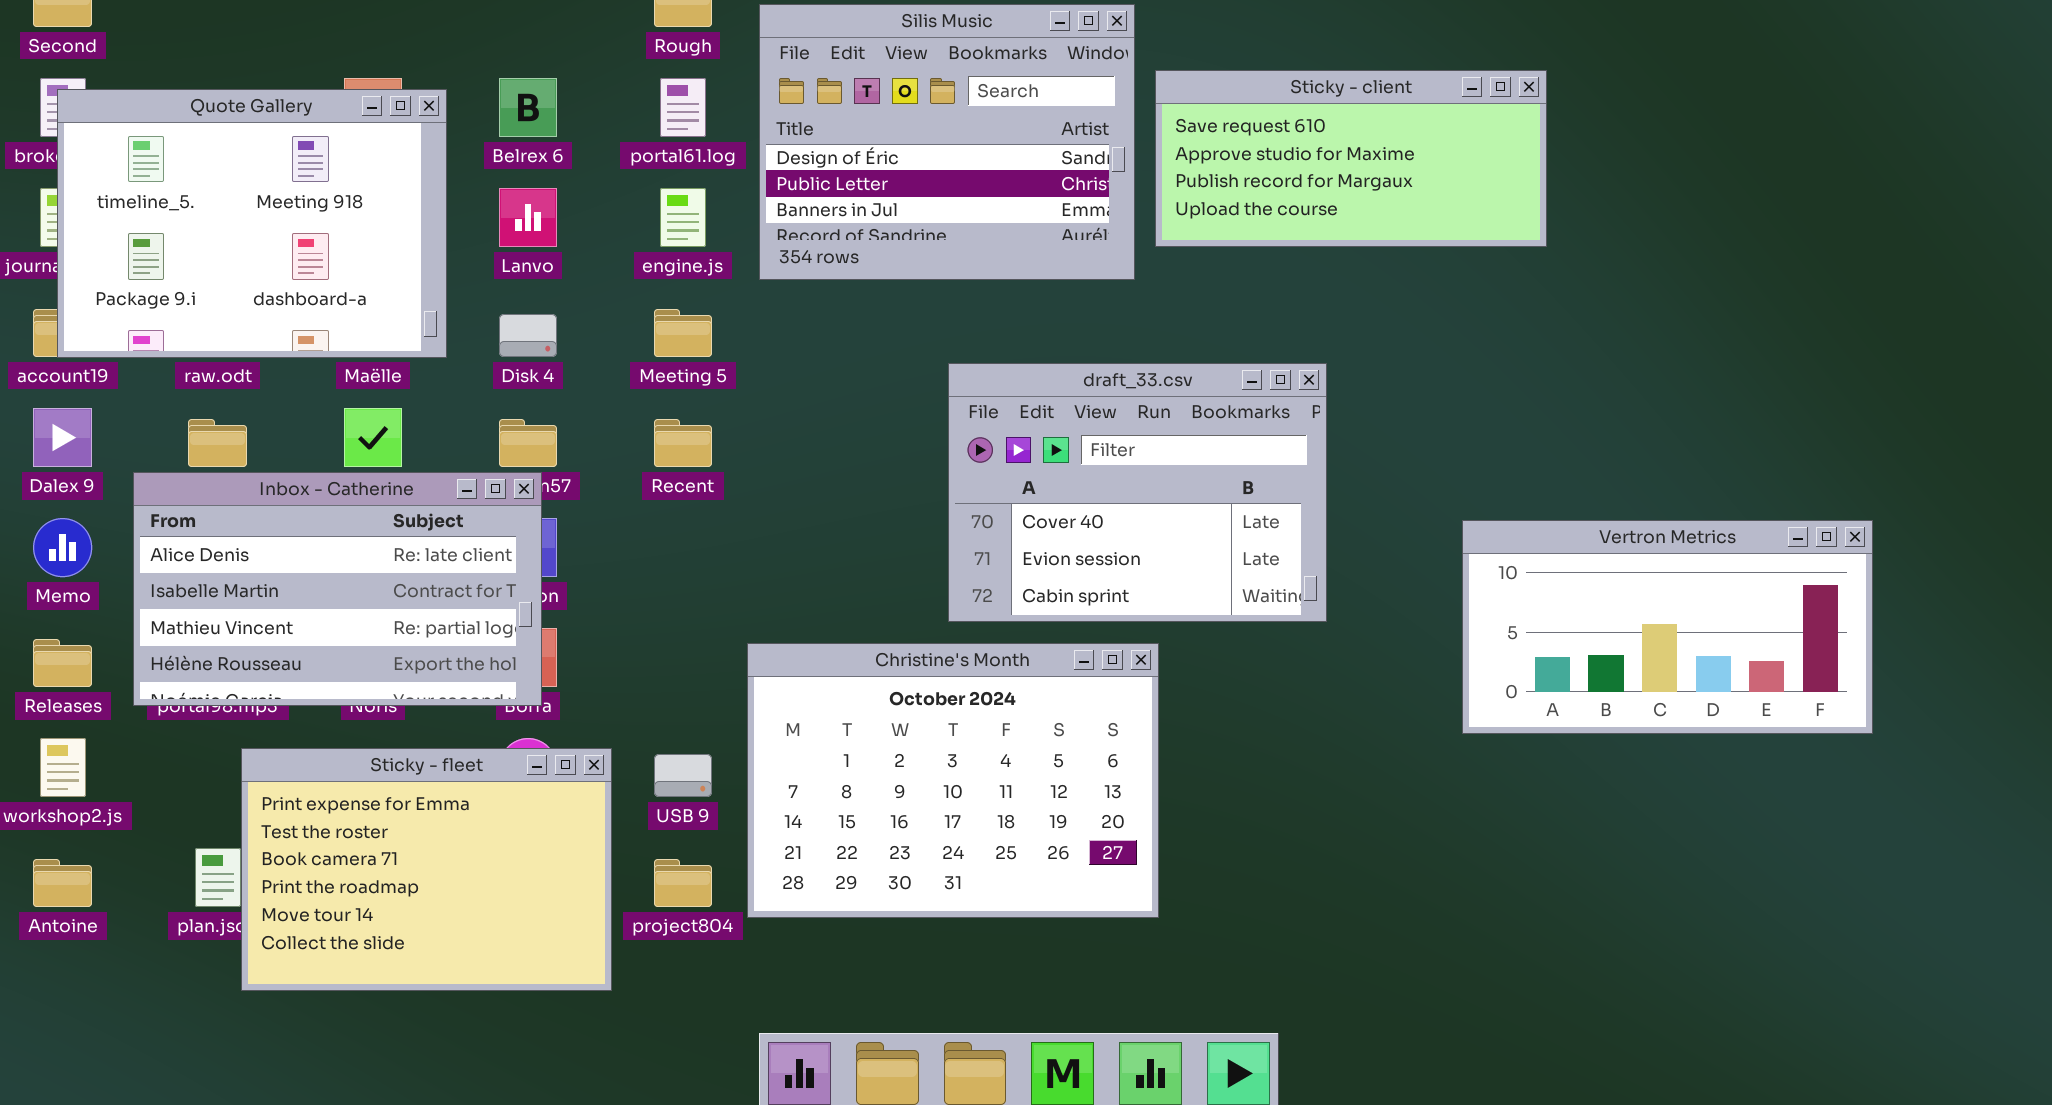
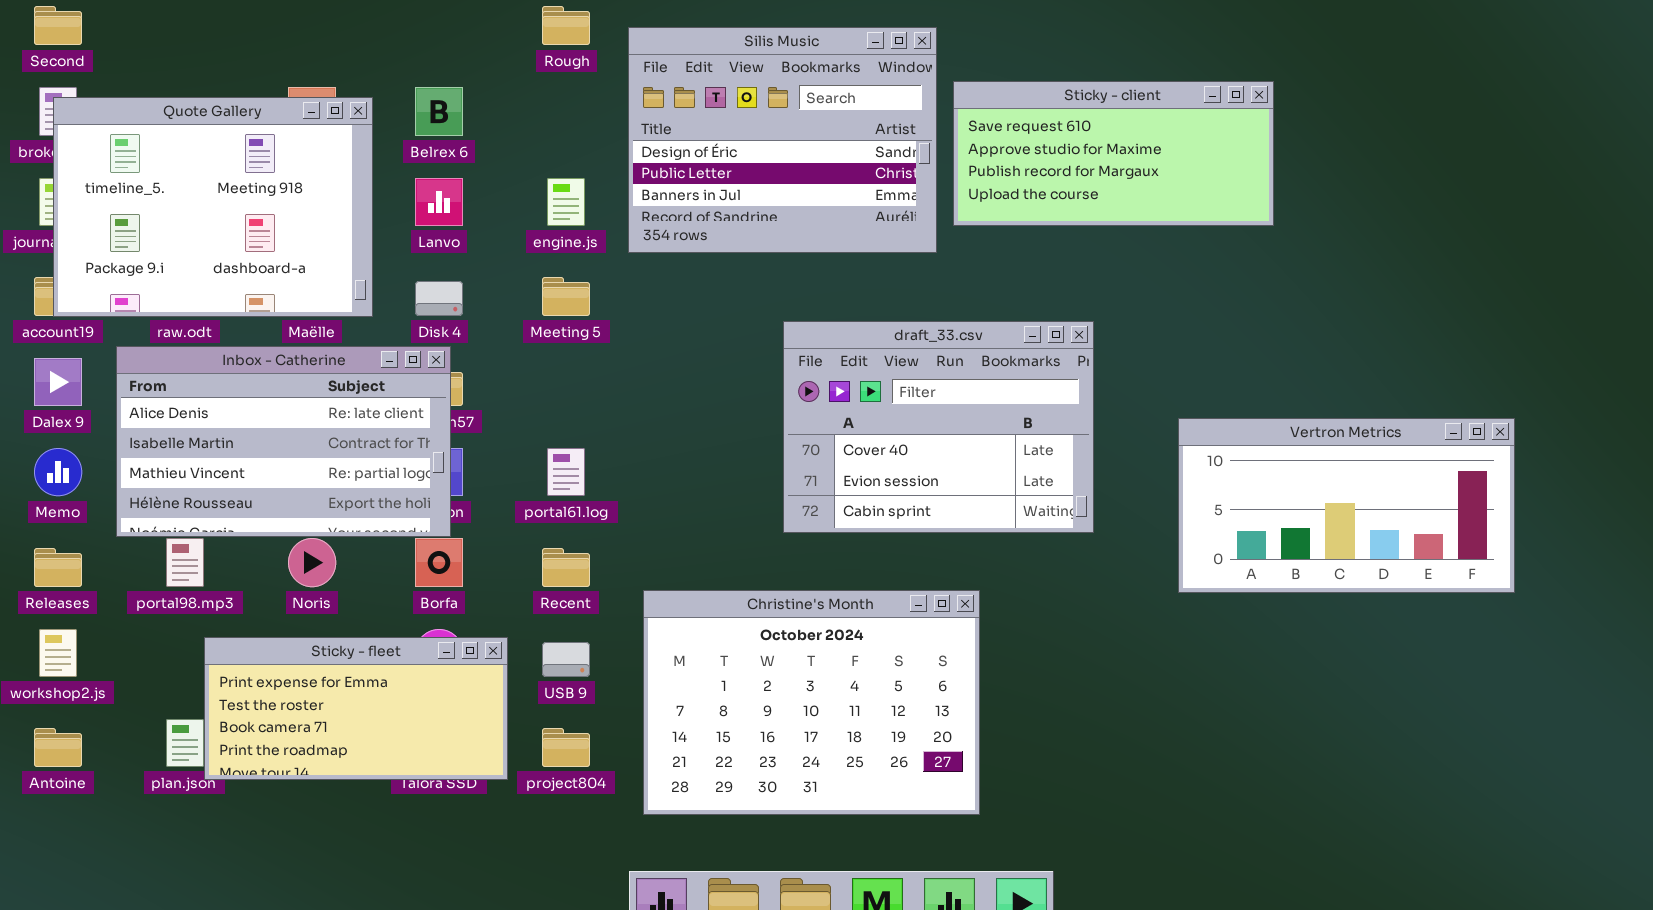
portal61.log: [660,78,706,137] -> [547,448,585,496], moved
Recent: [654,419,712,467] -> [542,548,590,587], moved
Inbox - Catherine: [133,472,542,706] -> [116,346,451,537], moved
Vertron Metrics: [1462,520,1873,734] -> [1178,418,1515,593], moved
Christine's Month: [747,643,1159,918] -> [643,590,980,815], moved
Sticky - fleet: [241,748,612,991] -> [204,637,508,780], resized

